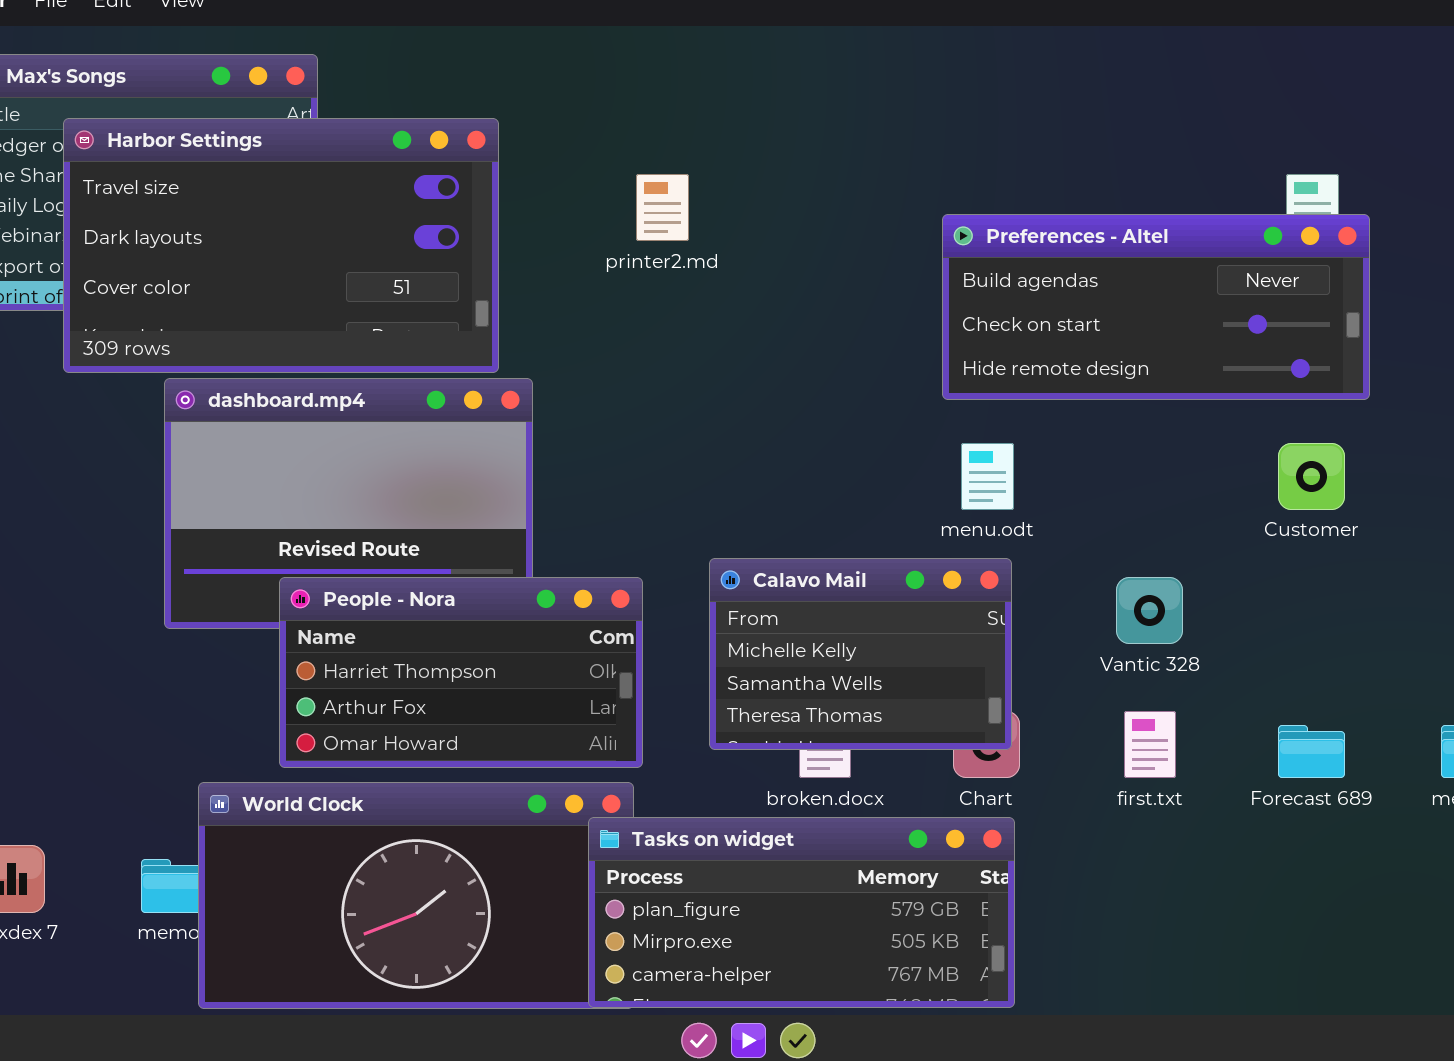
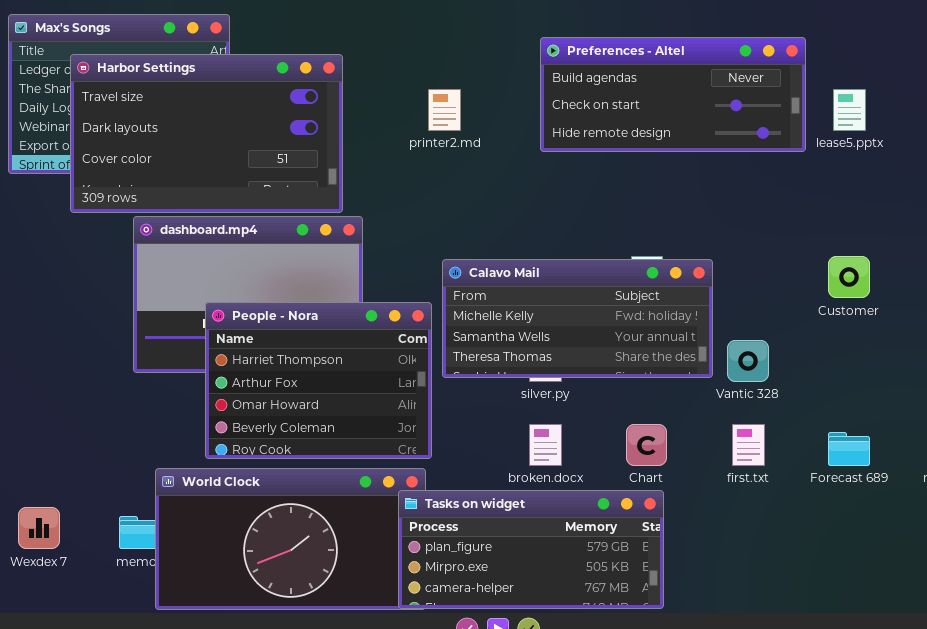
Preferences - Altel: [942,214,1370,400] -> [540,37,806,152], moved
Calavo Mail: [709,558,1012,750] -> [442,259,713,378], moved, resized
People - Nora: [279,577,643,768] -> [205,302,432,459], resized

